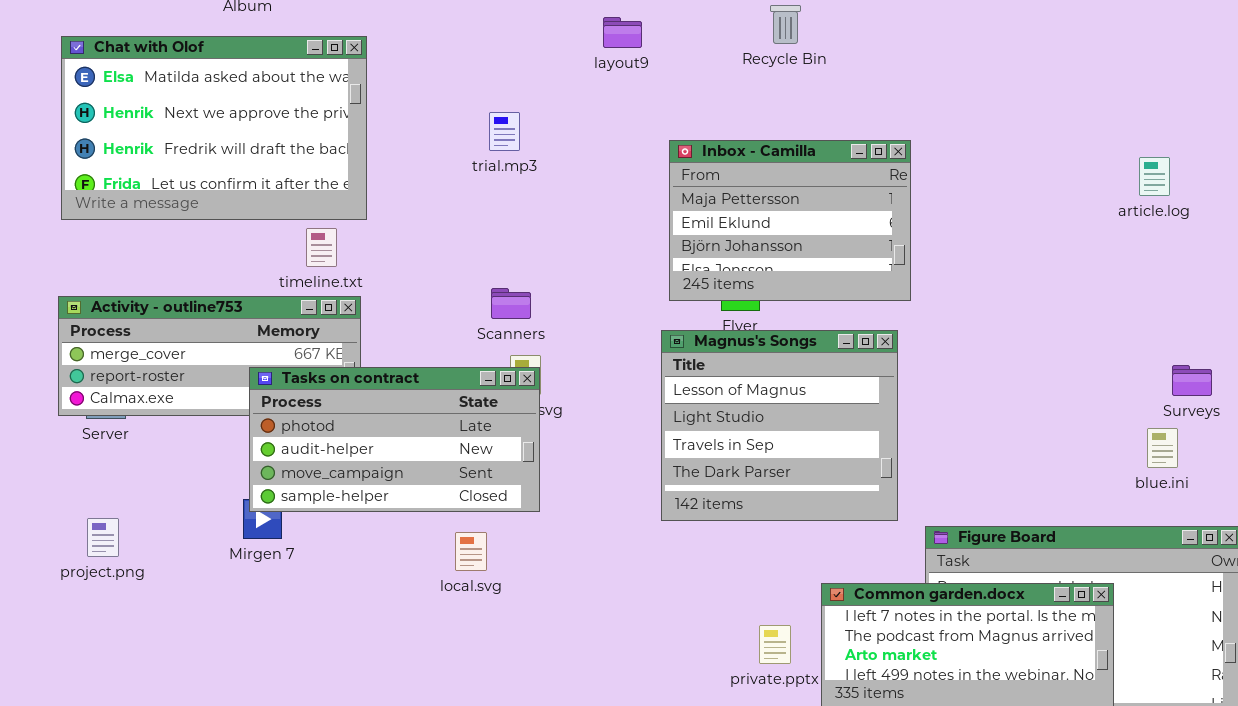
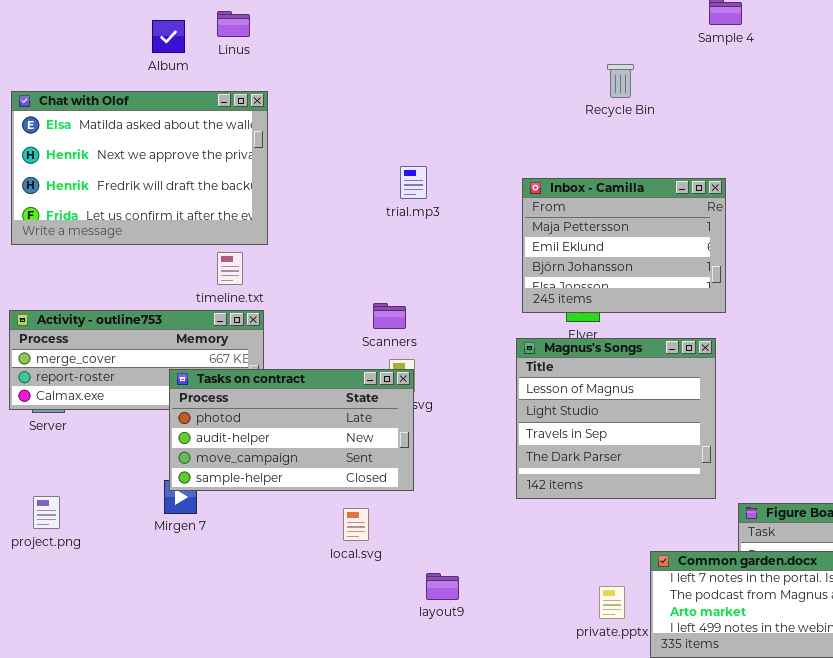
layout9: [603,17,642,48] -> [426,573,459,600], moved
trial.mp3: [489,112,520,151] -> [400,166,427,199], moved

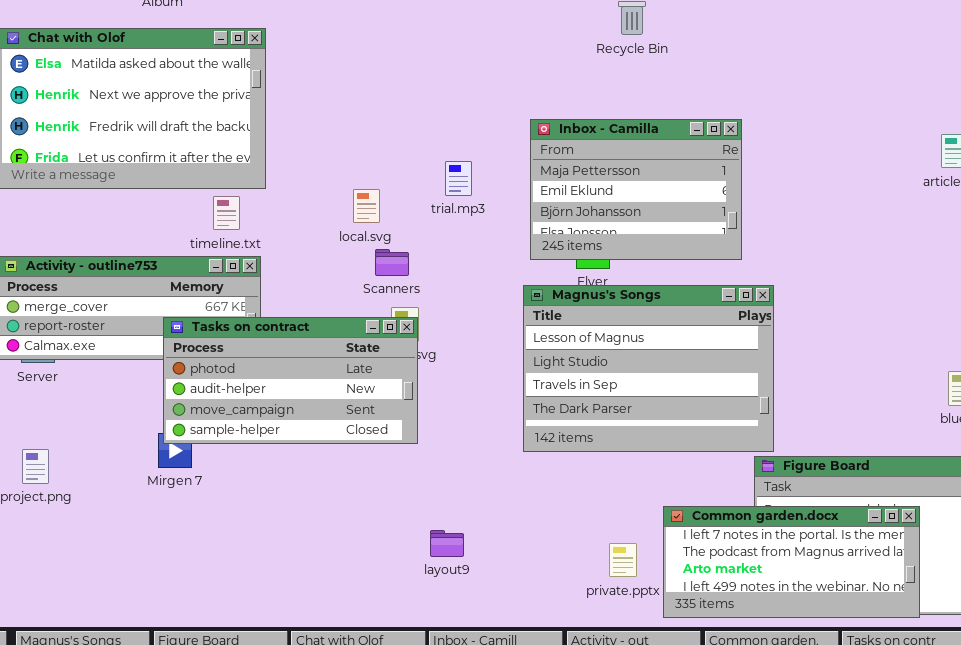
trial.mp3: [400,166,427,199] -> [445,161,472,196], moved
Magnus's Songs: [516,338,716,499] -> [523,285,774,452], resized
local.svg: [343,508,369,541] -> [353,189,380,223], moved

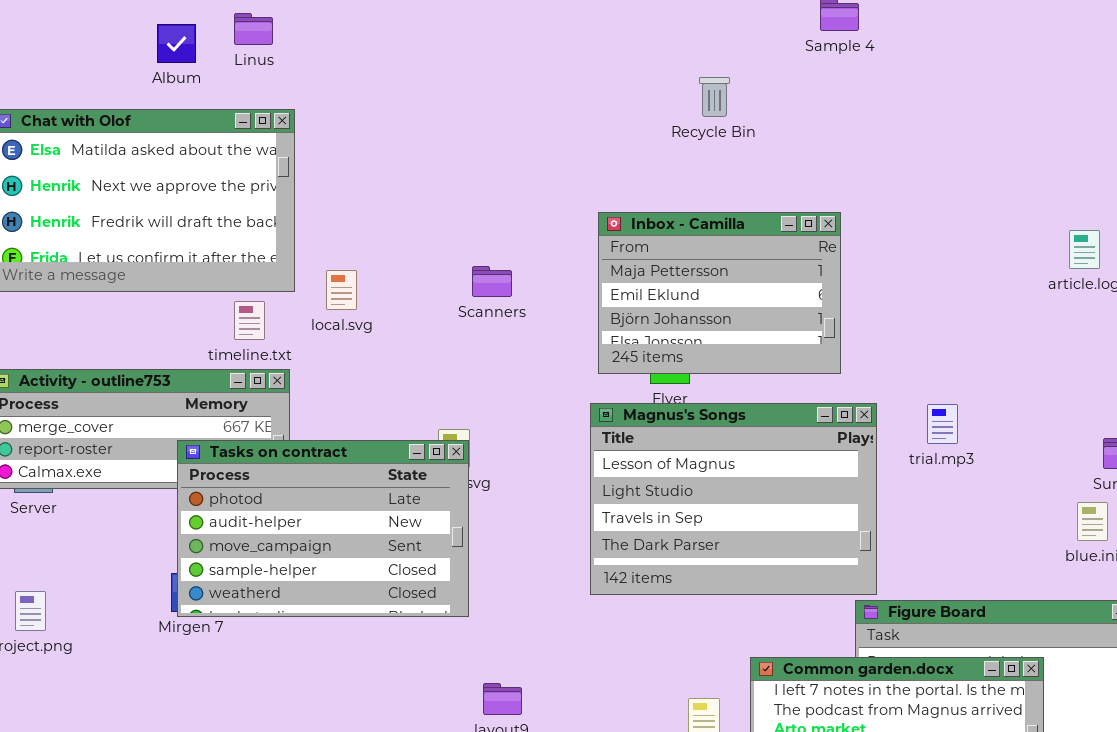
trial.mp3: [445,161,472,196] -> [927,404,958,444], moved
local.svg: [353,189,380,223] -> [326,270,357,310], moved
Scanners: [375,249,409,276] -> [472,266,512,297], moved
Tasks on contract: [163,317,418,444] -> [177,440,469,617], resized

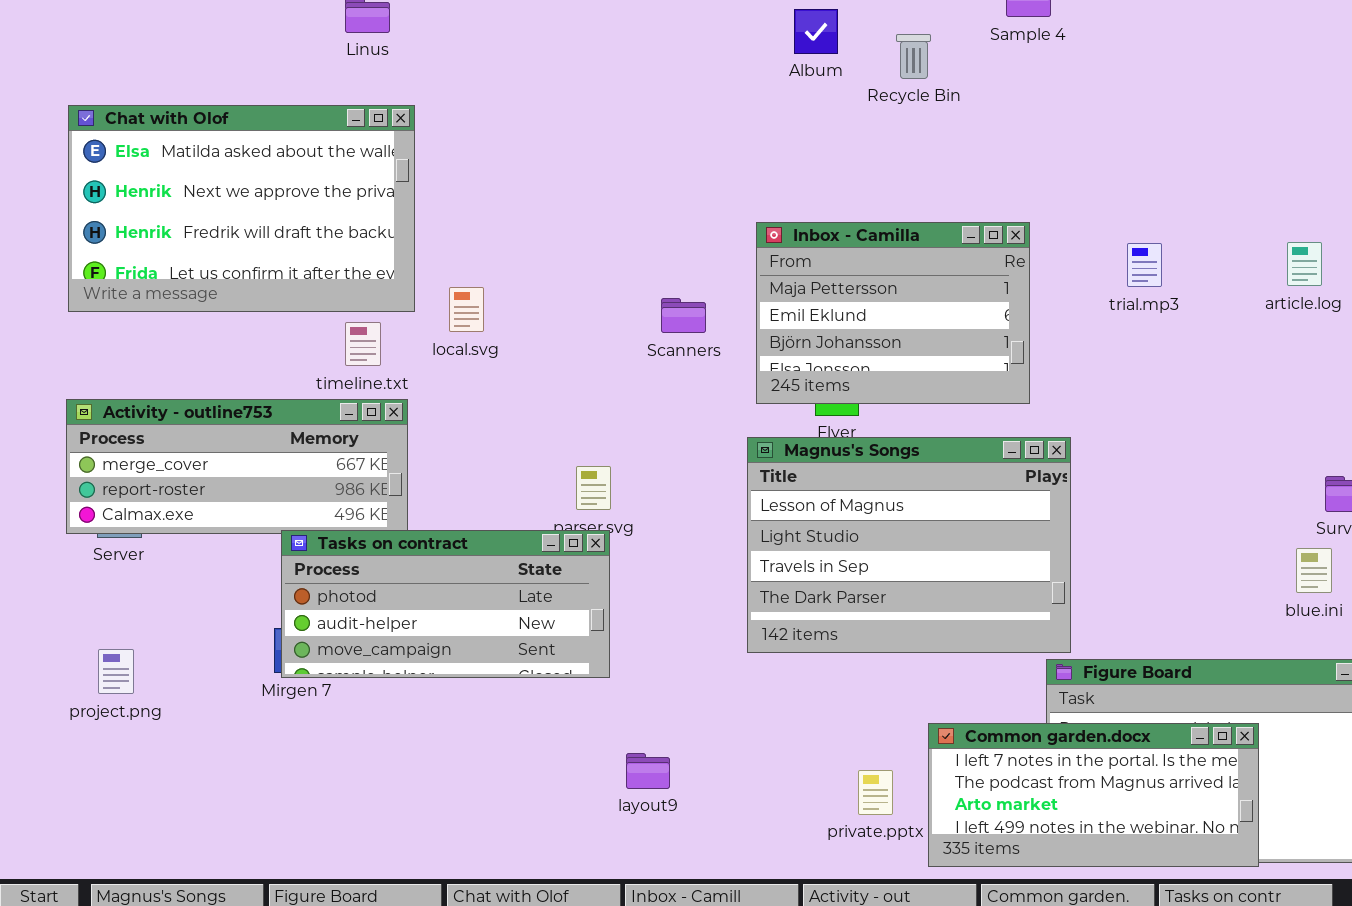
Album: [157,24,196,63] -> [794,9,838,54], moved
Recycle Bin: [699,77,730,117] -> [896,34,931,79], moved
Scanners: [472,266,512,297] -> [661,298,706,333], moved
trial.mp3: [927,404,958,444] -> [1127,243,1162,287], moved
Tasks on contract: [177,440,469,617] -> [281,530,610,678], resized

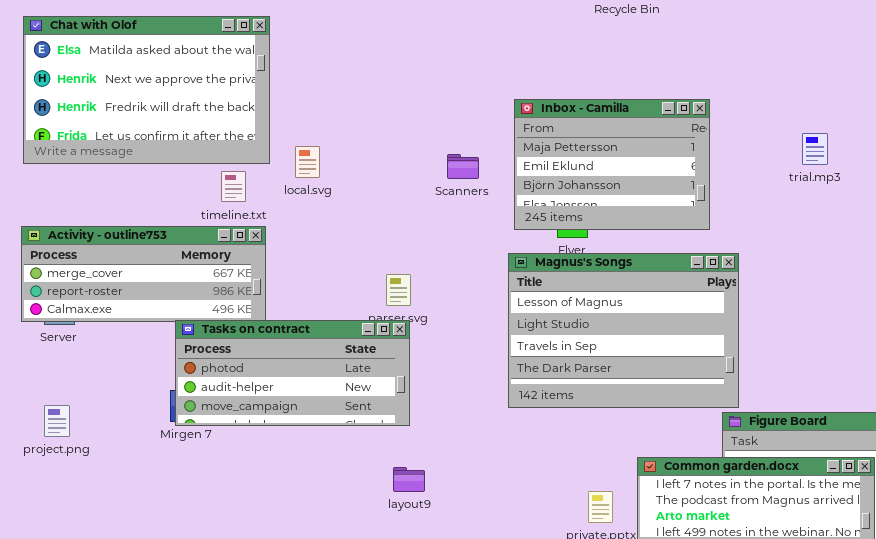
trial.mp3: [1127,243,1162,287] -> [802,133,828,165], moved
layout9: [626,753,670,789] -> [393,467,425,492], moved

